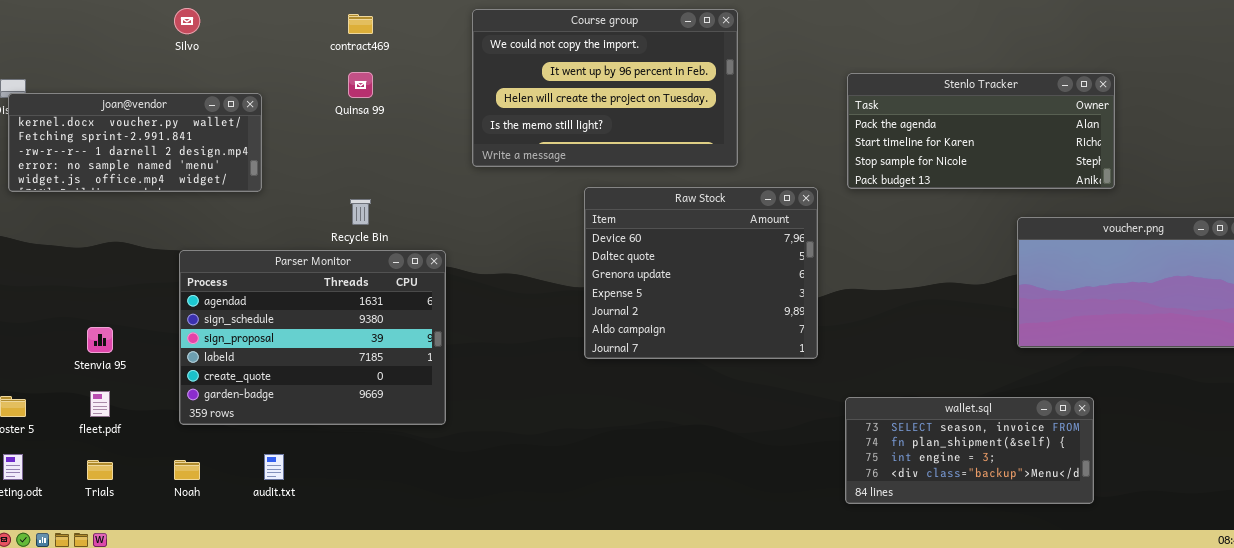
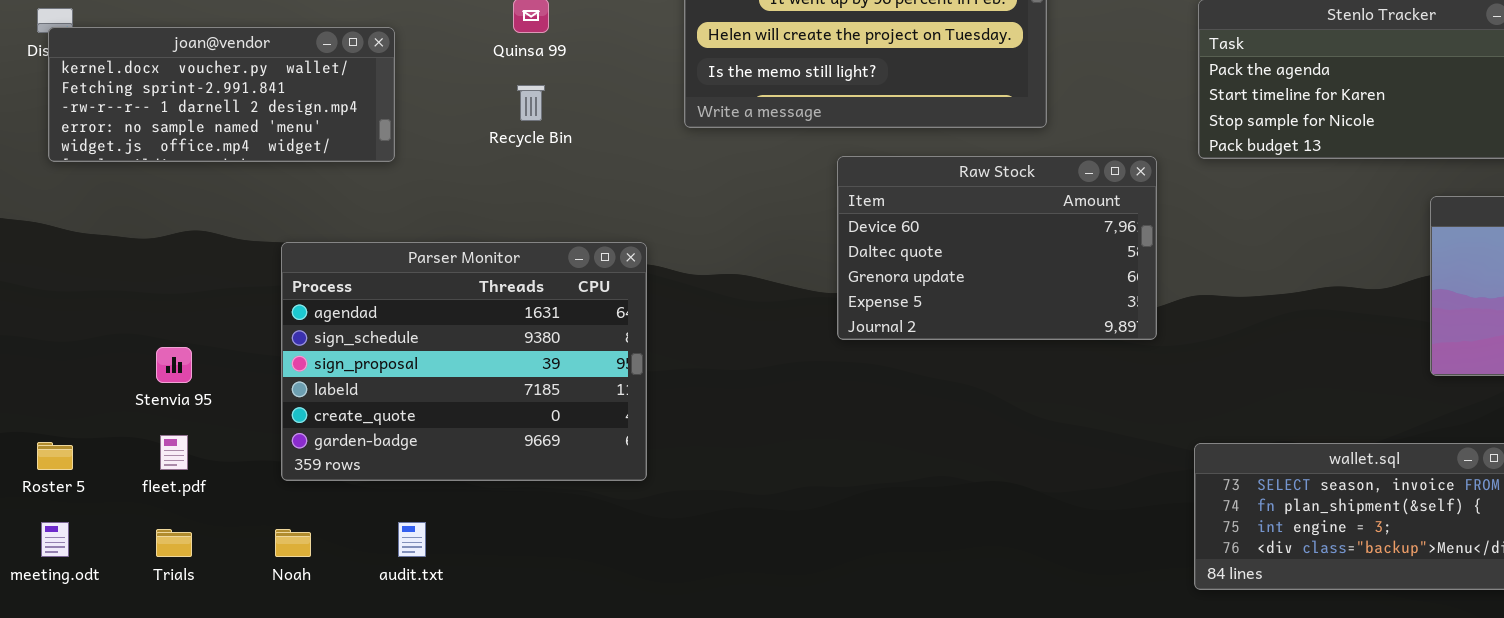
Raw Stock: [584,187,818,359] -> [837,156,1157,340], resized
Recycle Bin: [350,199,371,225] -> [517,85,545,121], moved

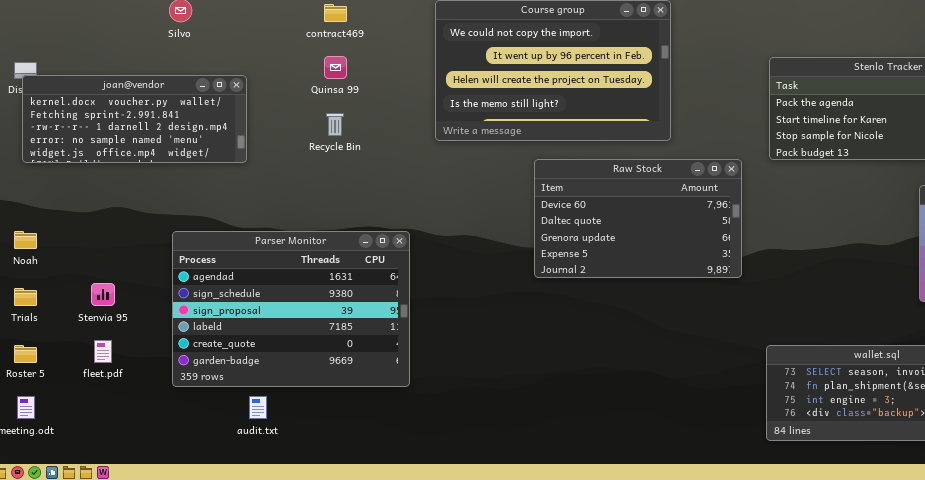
Parser Monitor: [281,242,647,481] -> [172,231,410,387], moved
Trials: [156,529,192,557] -> [14,288,37,306], moved
Noah: [275,529,311,557] -> [14,231,37,249], moved

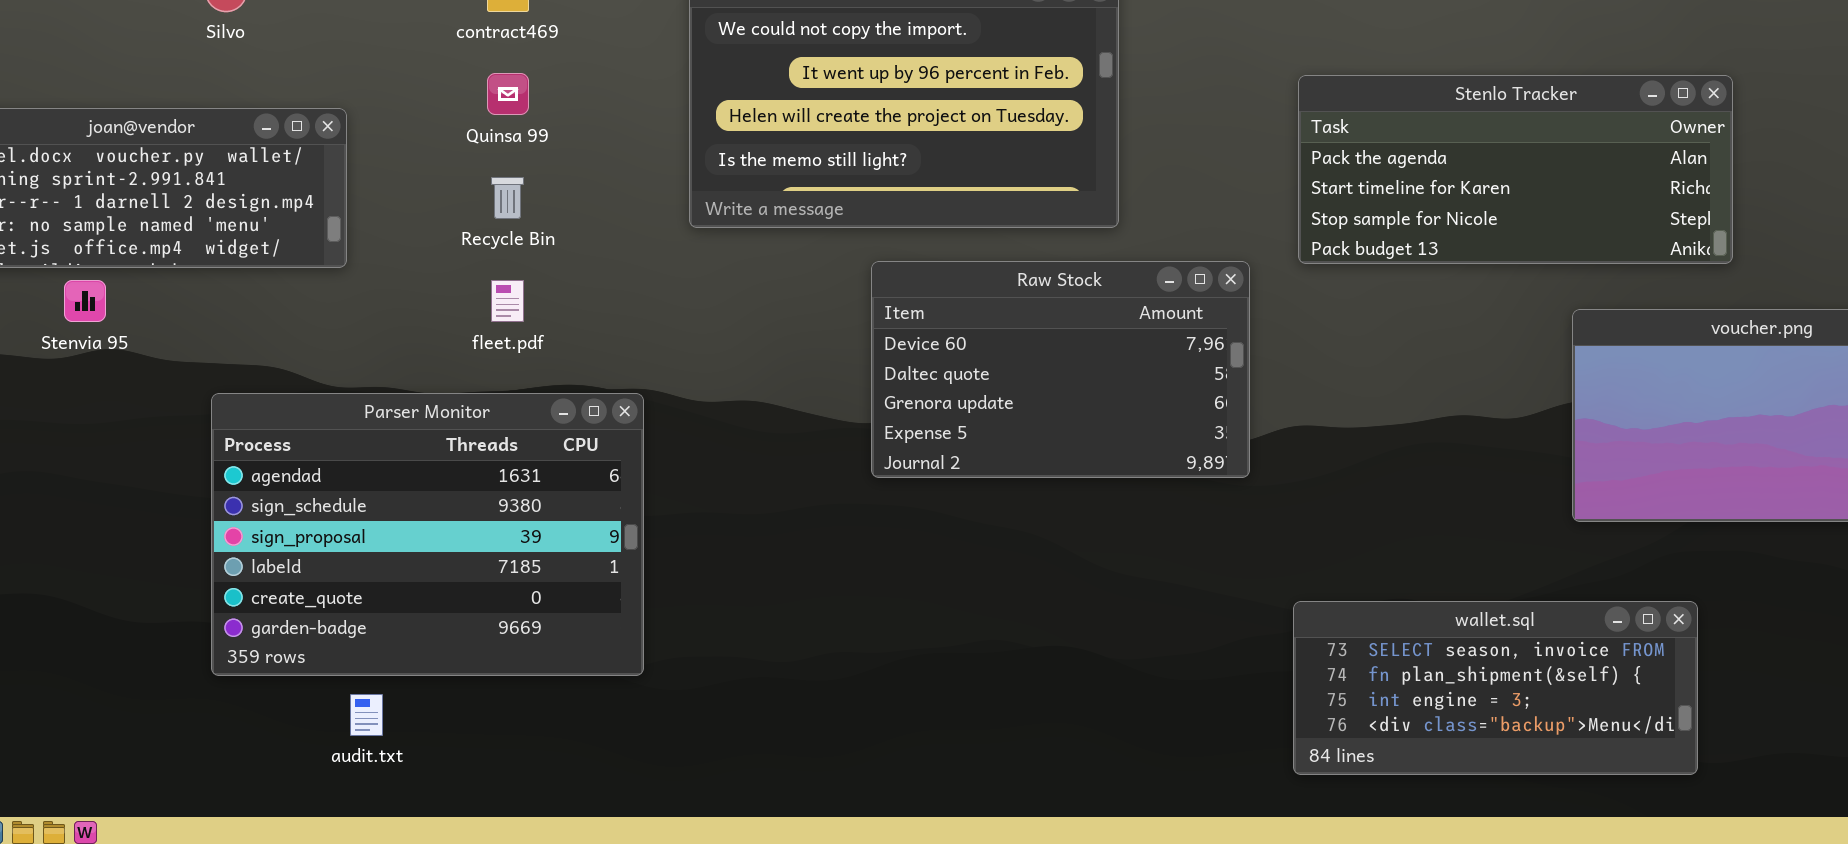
Stenvia 95: [91,283,115,306] -> [64,280,106,322], moved
fleet.pdf: [94,340,112,363] -> [491,280,524,322], moved

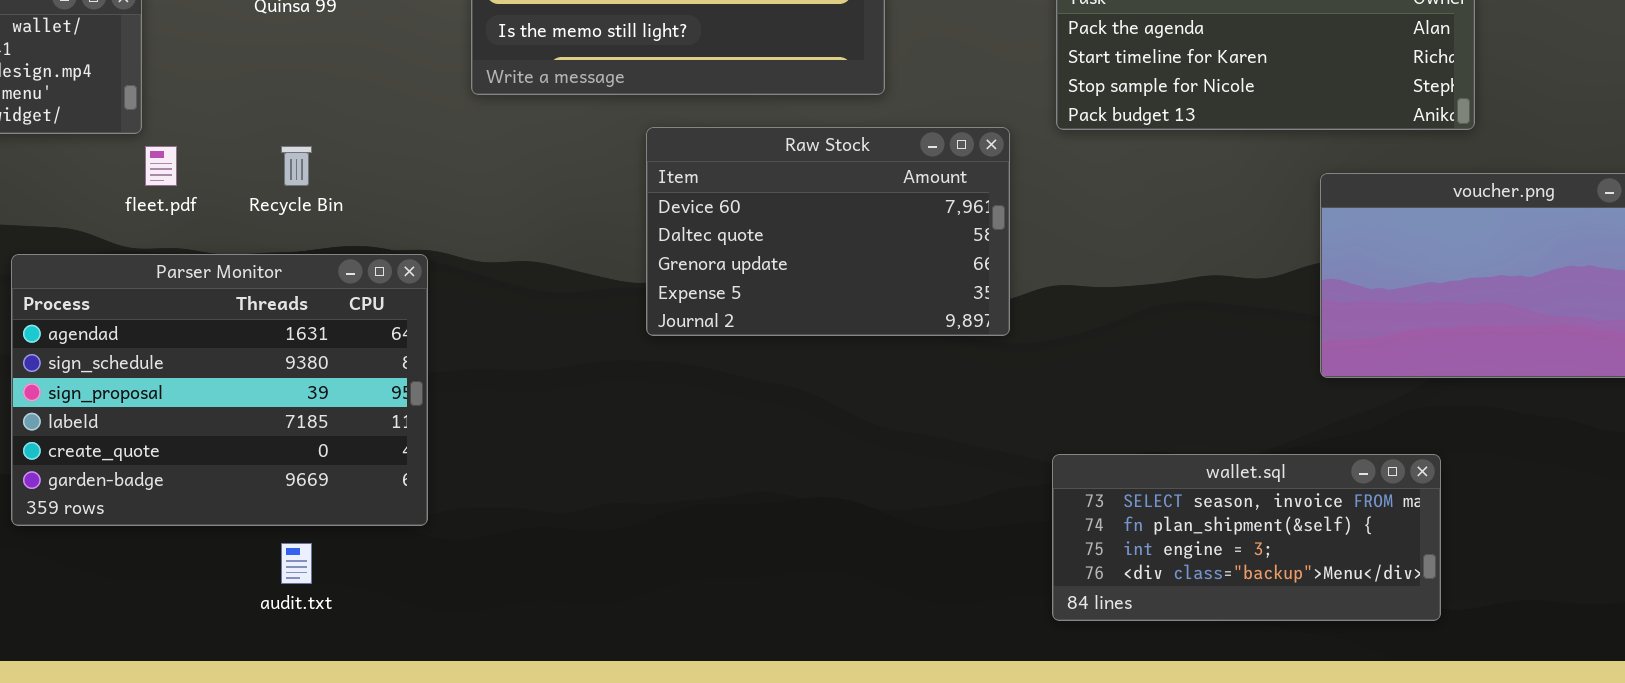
Recycle Bin: [491,177,524,219] -> [281,146,312,186], moved
fleet.pdf: [491,280,524,322] -> [145,146,177,186], moved
audit.txt: [350,694,383,736] -> [281,543,312,584], moved

